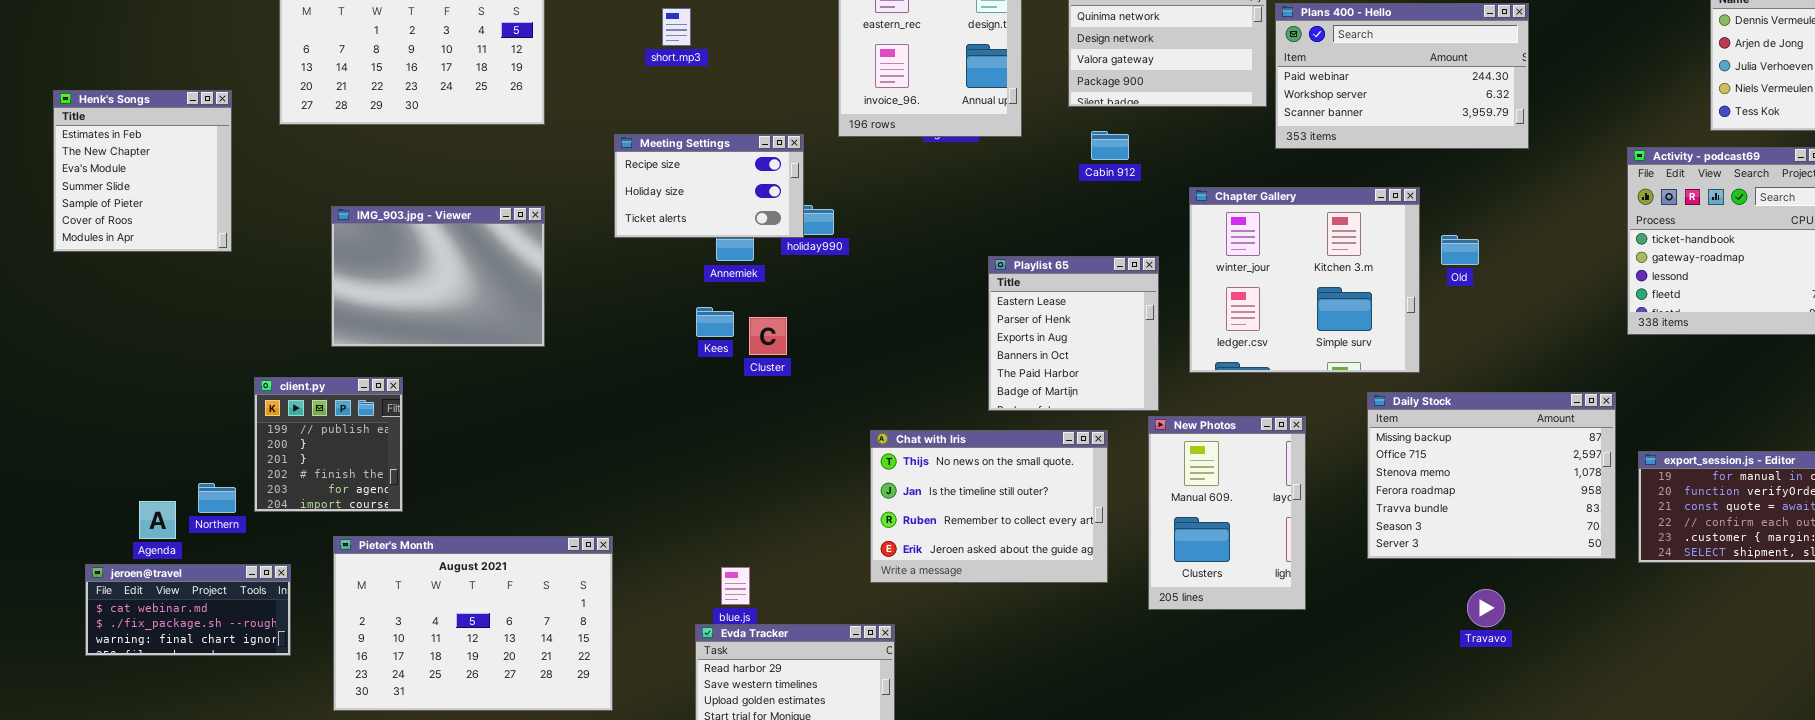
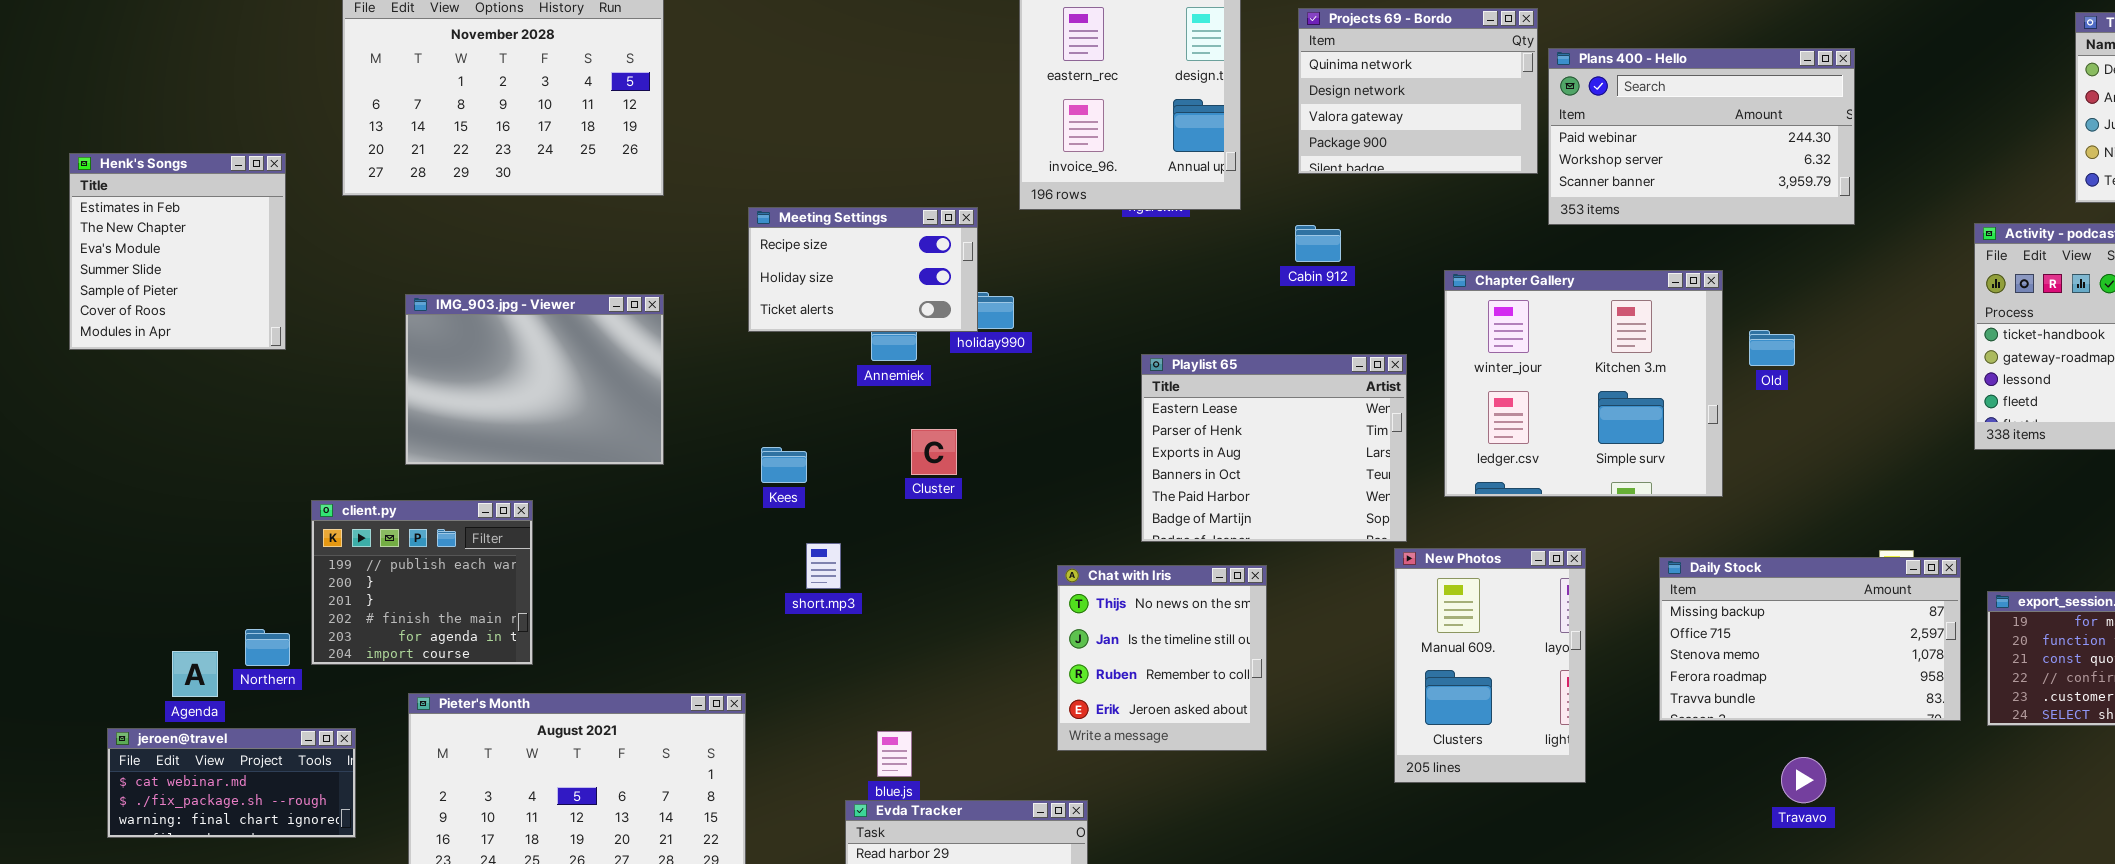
short.mp3: [662,8,691,46] -> [806,543,841,589], moved
Cabin 912: [1091,131,1129,160] -> [1295,225,1341,262], moved
Playlist 65: [988,256,1159,411] -> [1141,354,1407,542], resized
Kees: [696,307,734,337] -> [761,447,807,483], moved
client.py: [254,377,403,512] -> [311,500,533,665], resized
Daily Stock: [1367,392,1616,559] -> [1659,557,1961,721], resized
Chat with Iris: [870,430,1108,583] -> [1057,565,1267,751], resized

